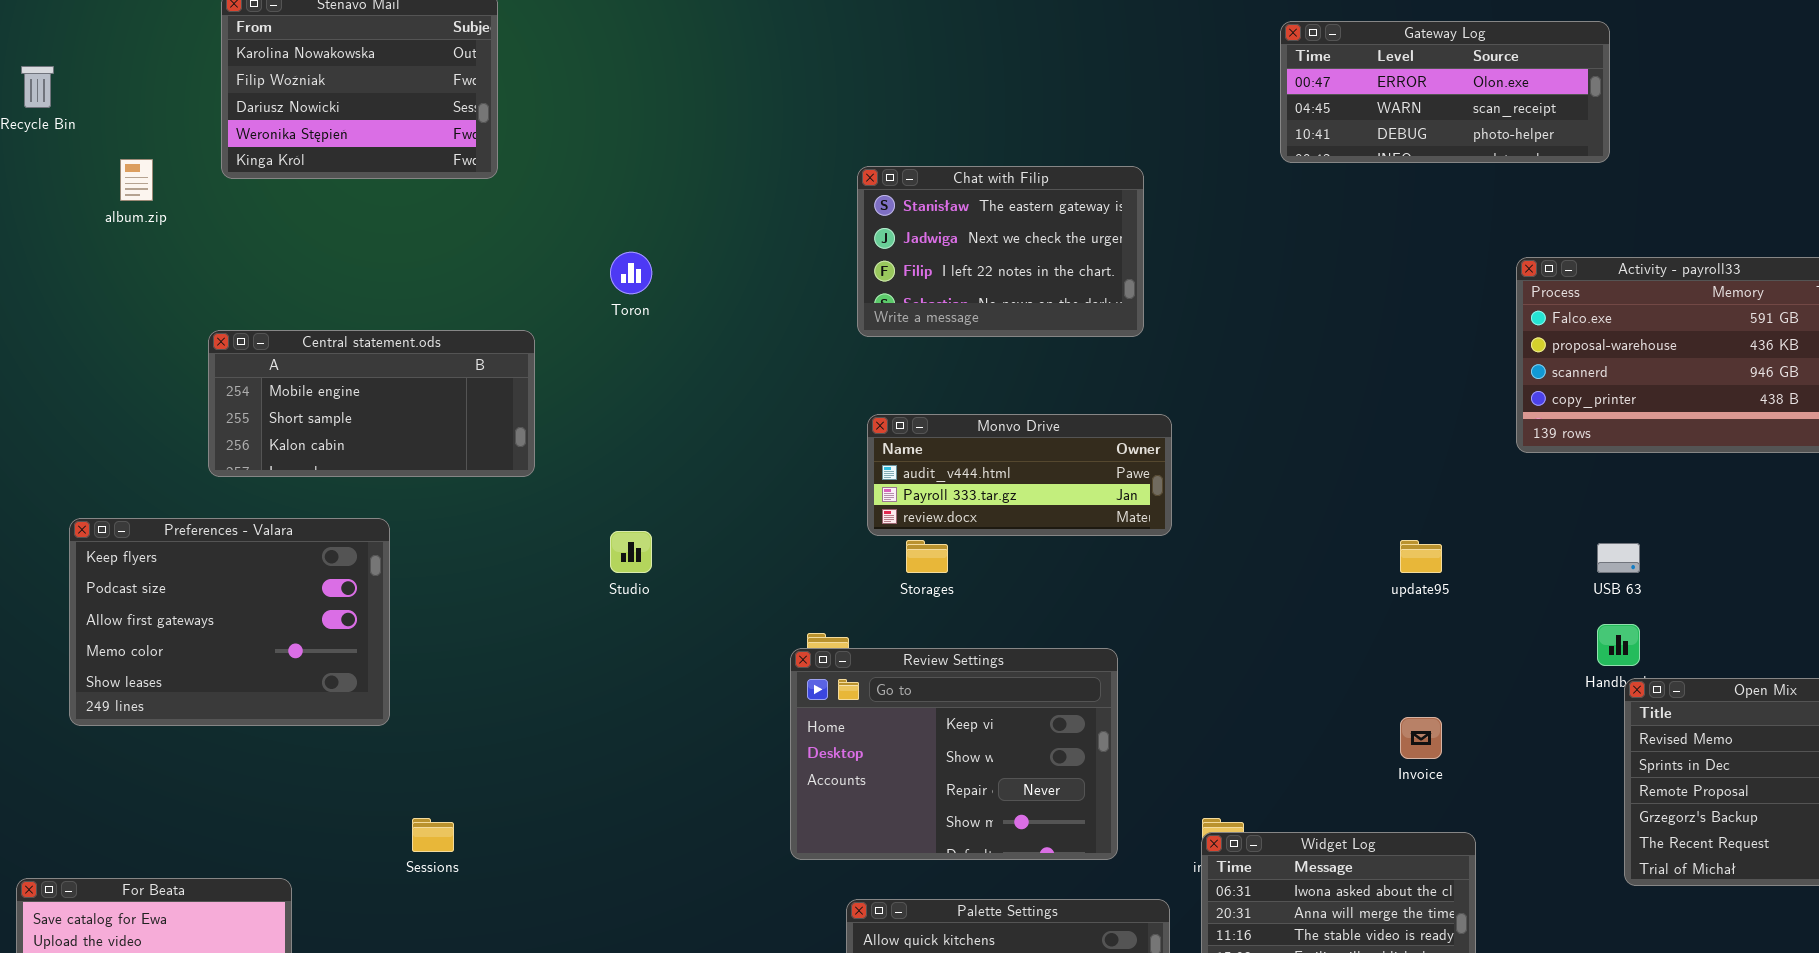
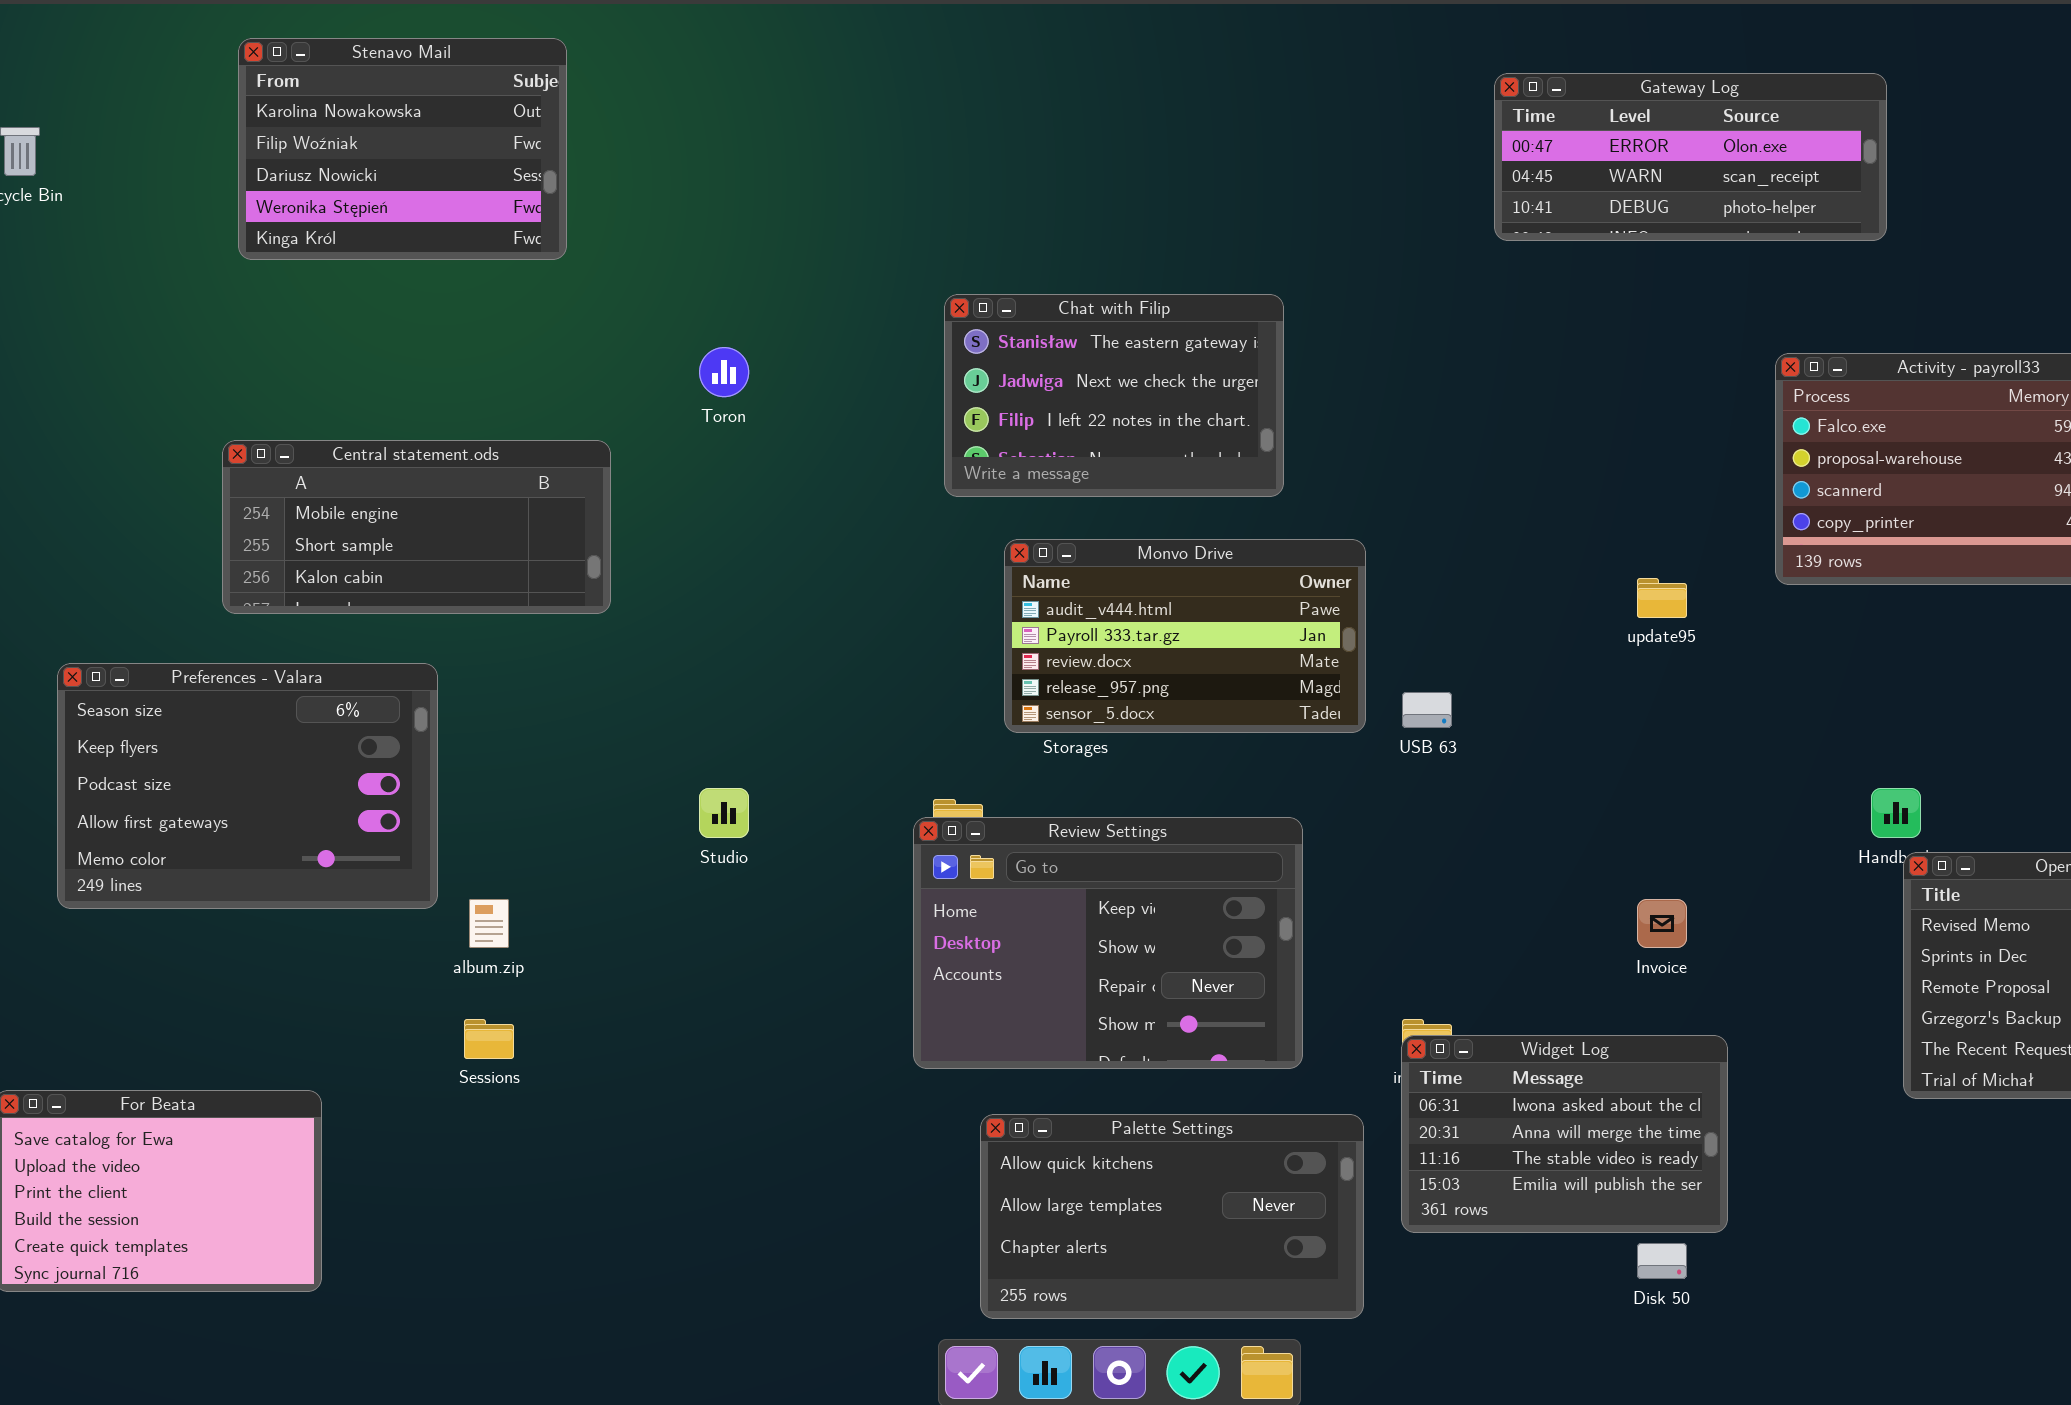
album.zip: [120,159,153,201] -> [469,899,509,948], moved
Chat with Filip: [857,166,1144,337] -> [944,294,1284,497], moved
Monvo Drive: [867,414,1172,536] -> [1004,539,1366,733], resized
Preferences - Valara: [69,518,390,726] -> [57,663,438,909], scrolled up 1 row
Studio: [610,531,652,573] -> [699,788,749,838], moved
update95: [1400,540,1442,573] -> [1637,578,1687,618], moved
USB 63: [1597,543,1640,573] -> [1402,692,1452,728], moved

